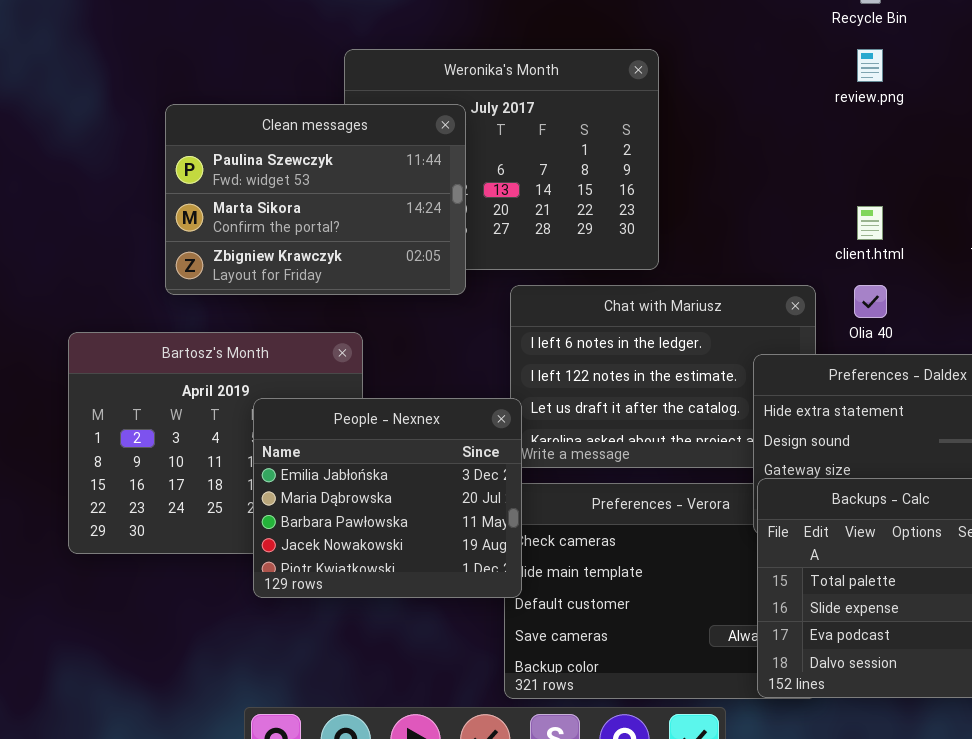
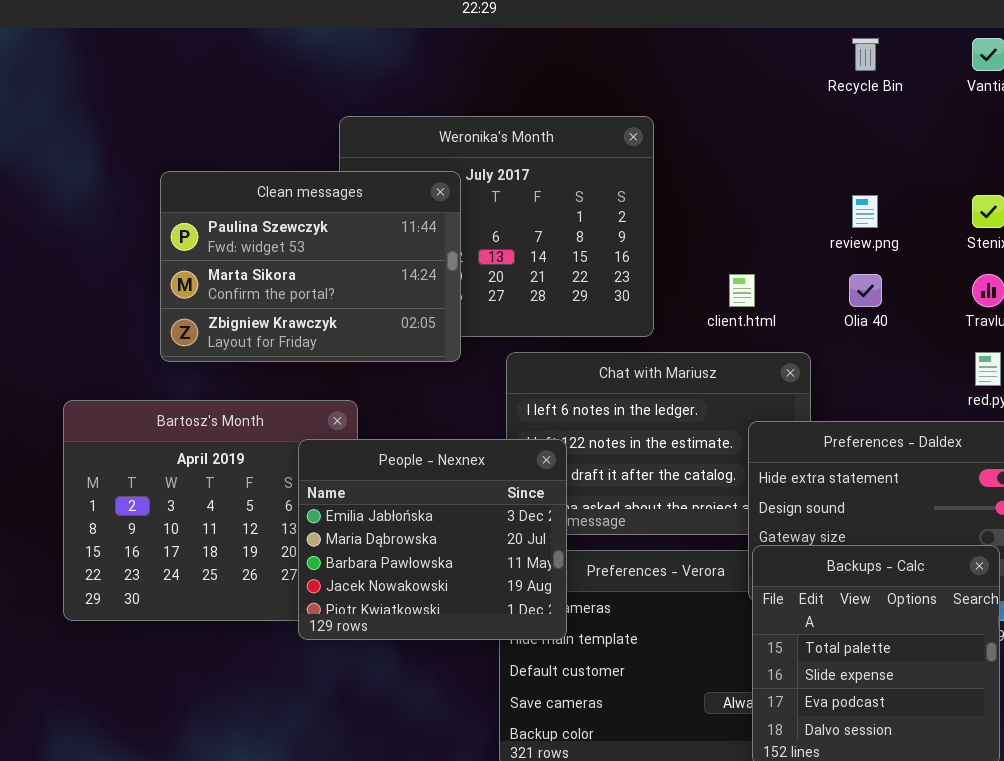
review.png: [857,49,883,82] -> [852,195,878,228], moved
client.html: [857,206,883,240] -> [729,274,755,307], moved
Olia 40: [854,285,887,318] -> [849,274,882,307], moved
People - Nexnex: [253,398,522,598] -> [298,439,567,640], moved

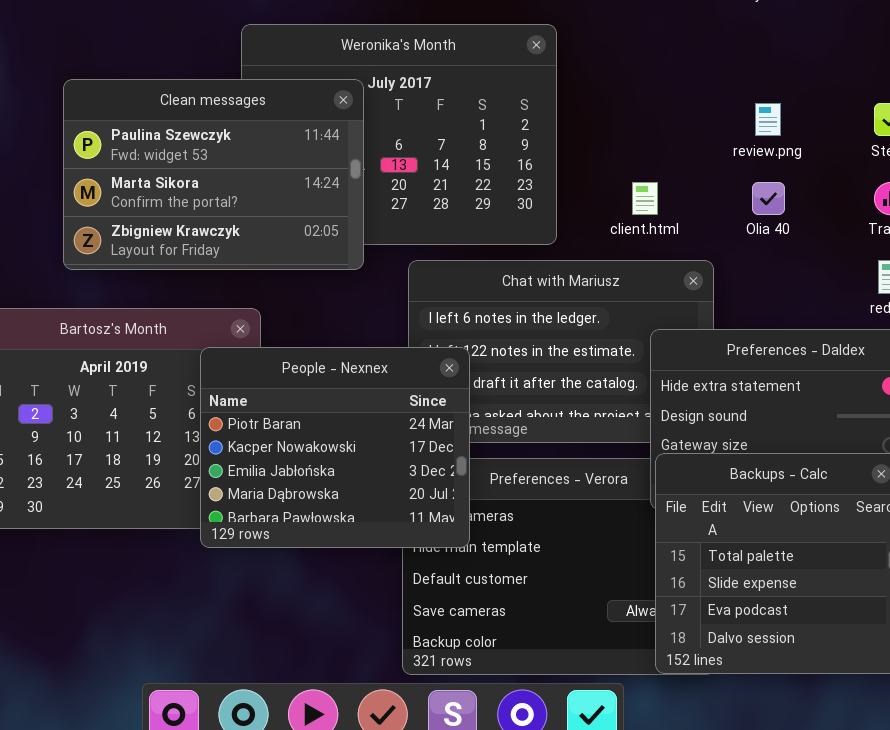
People - Nexnex: [298,439,567,640] -> [200,347,470,548], scrolled up 2 rows

